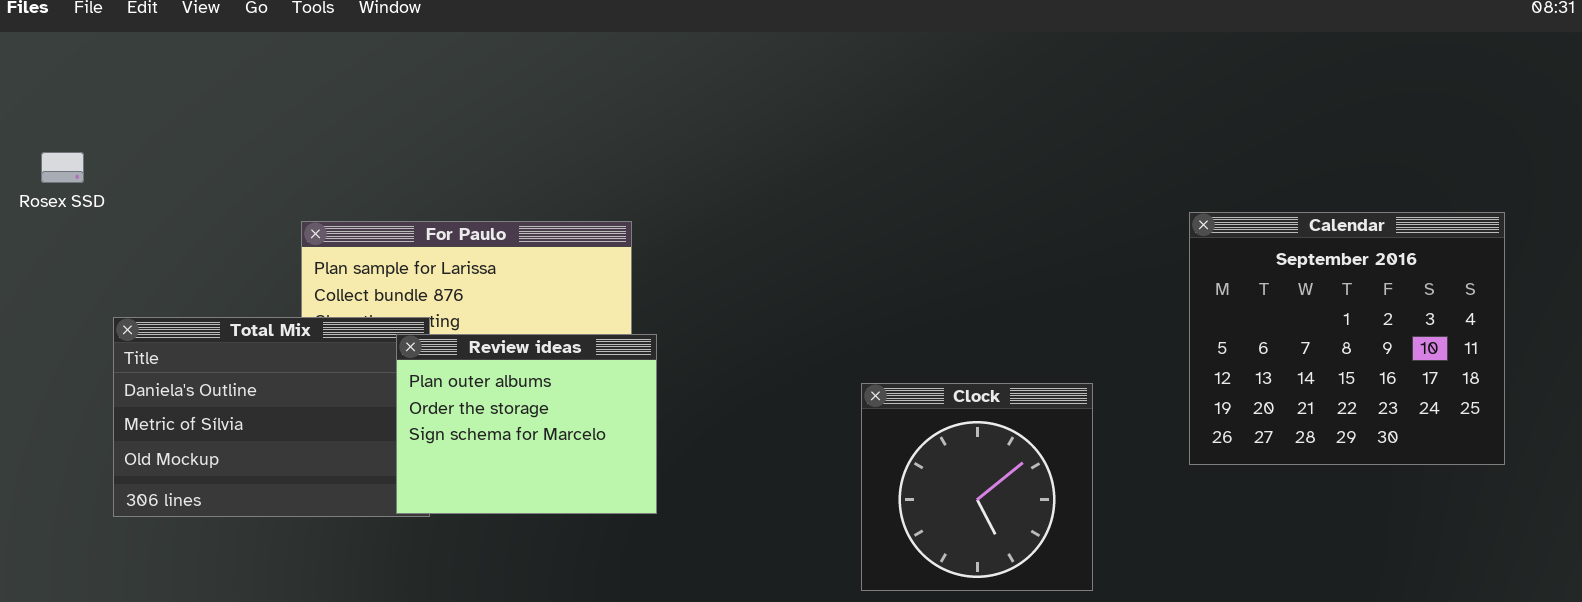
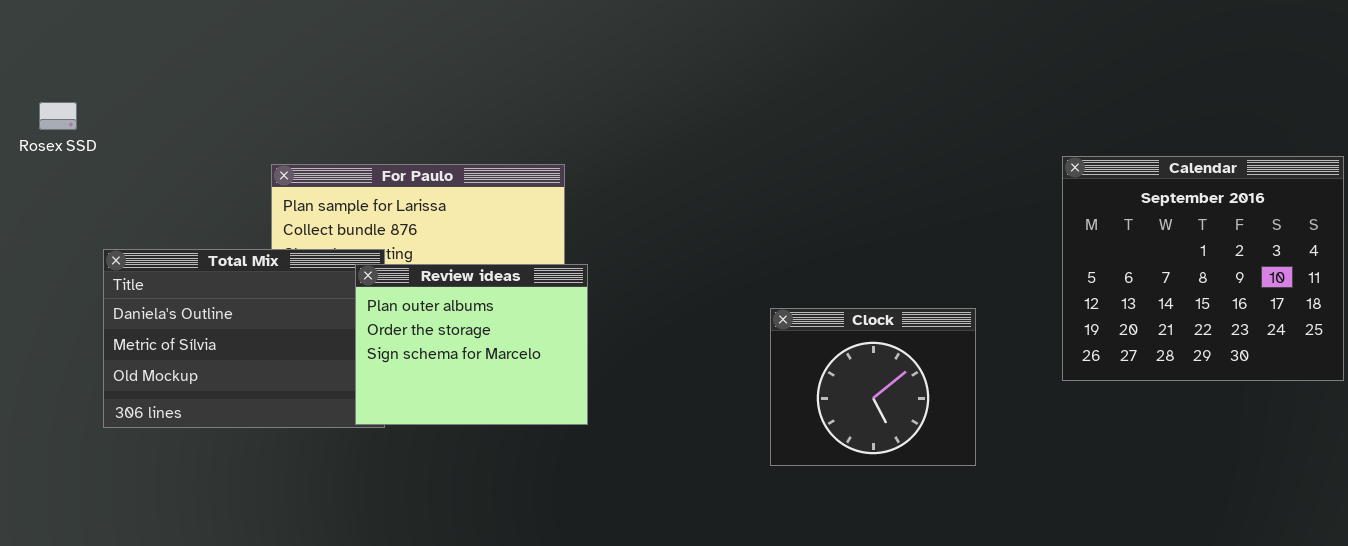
Clock: [861,383,1093,591] -> [770,308,976,466], resized

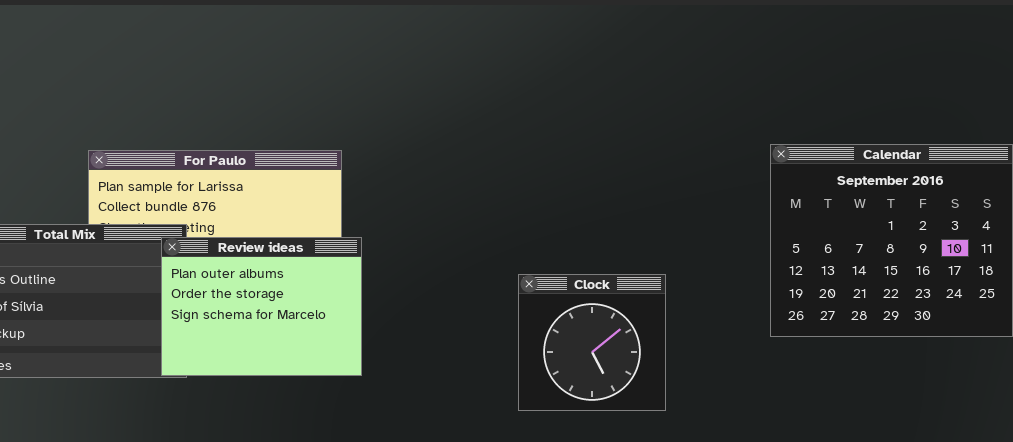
Clock: [770,308,976,466] -> [518,274,666,411], resized

